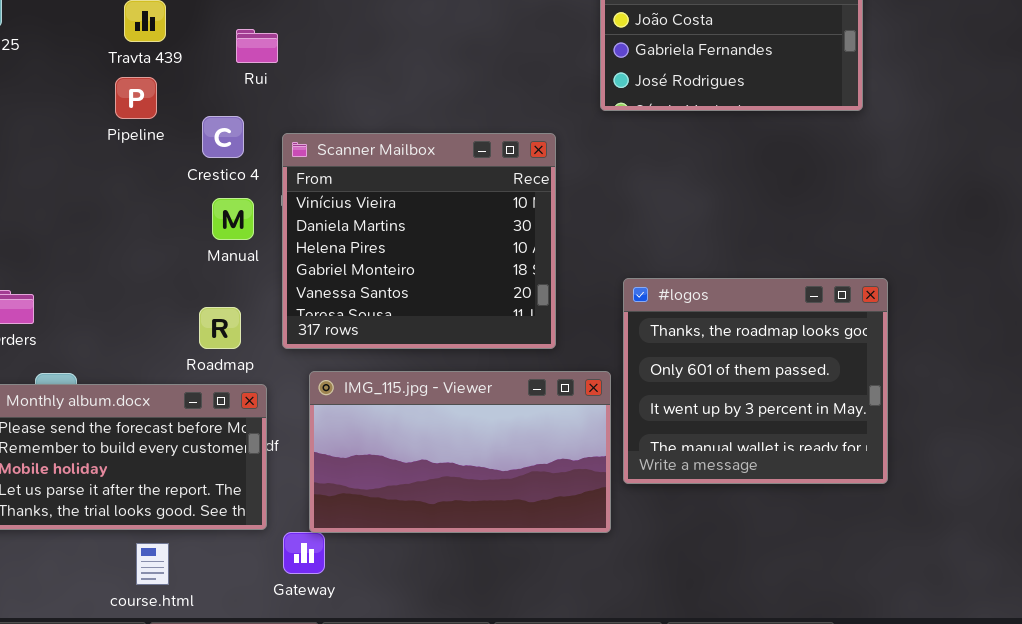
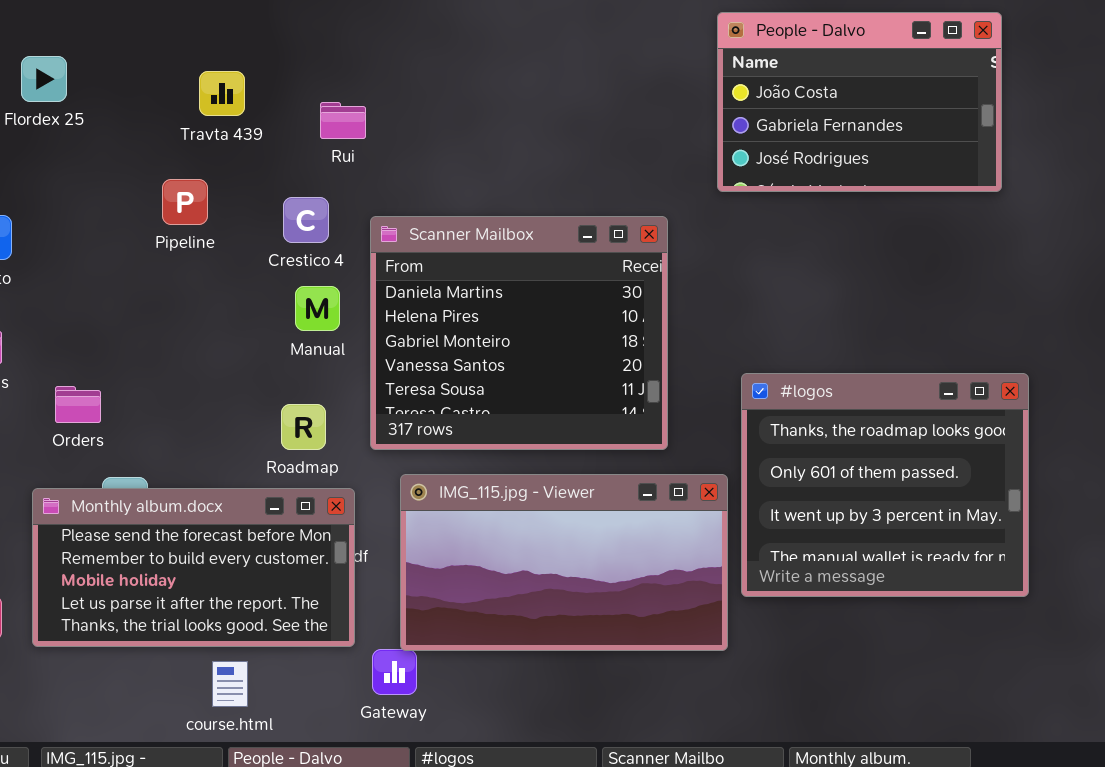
Pipeline: [115,77,157,119] -> [162,179,208,225], moved
Scanner Mailbox: [282,133,556,349] -> [370,216,668,450], scrolled down 1 row

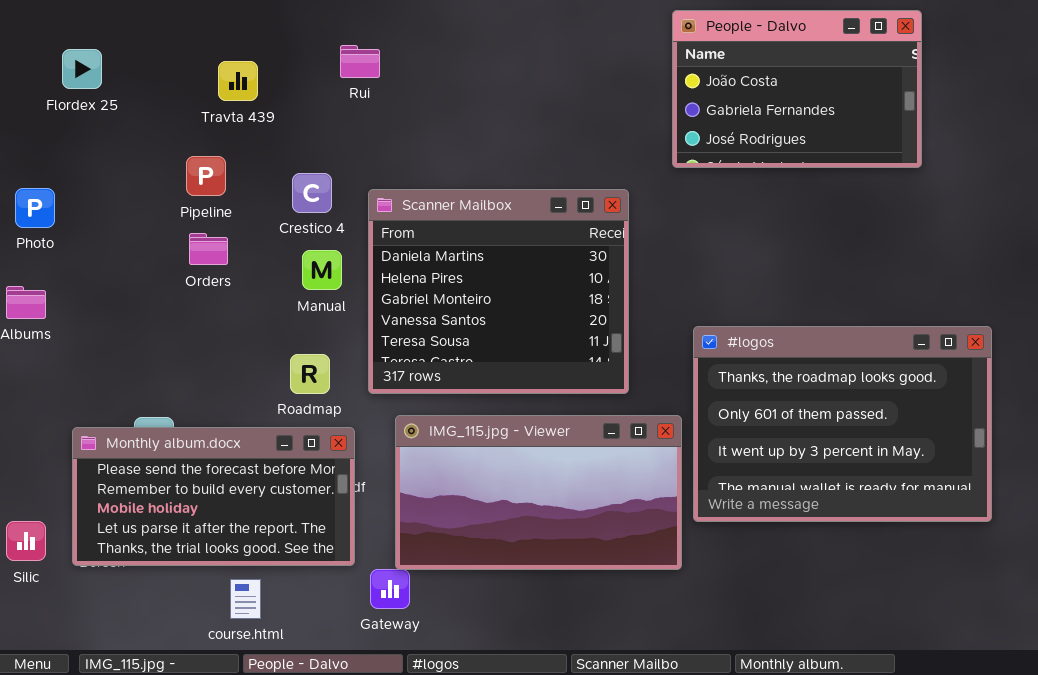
Rui: [320,102,366,139] -> [340,45,380,78], moved
#logos: [741,373,1029,597] -> [693,326,992,522], resized
Orders: [55,386,101,423] -> [189,233,228,265], moved

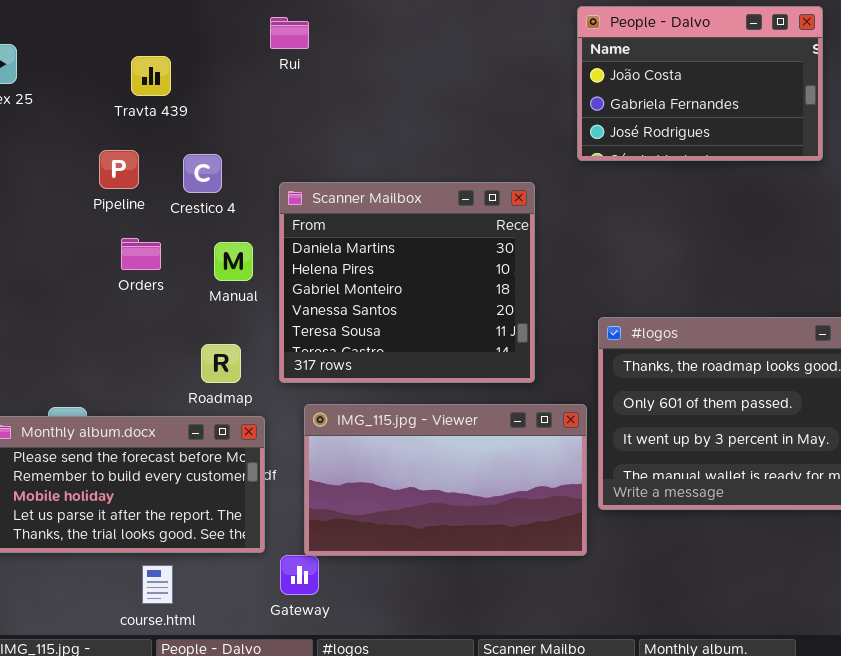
Rui: [340,45,380,78] -> [270,17,309,49], moved
Crestico 4: [292,173,332,213] -> [183,154,222,193], moved
Orders: [189,233,228,265] -> [121,238,161,270], moved

